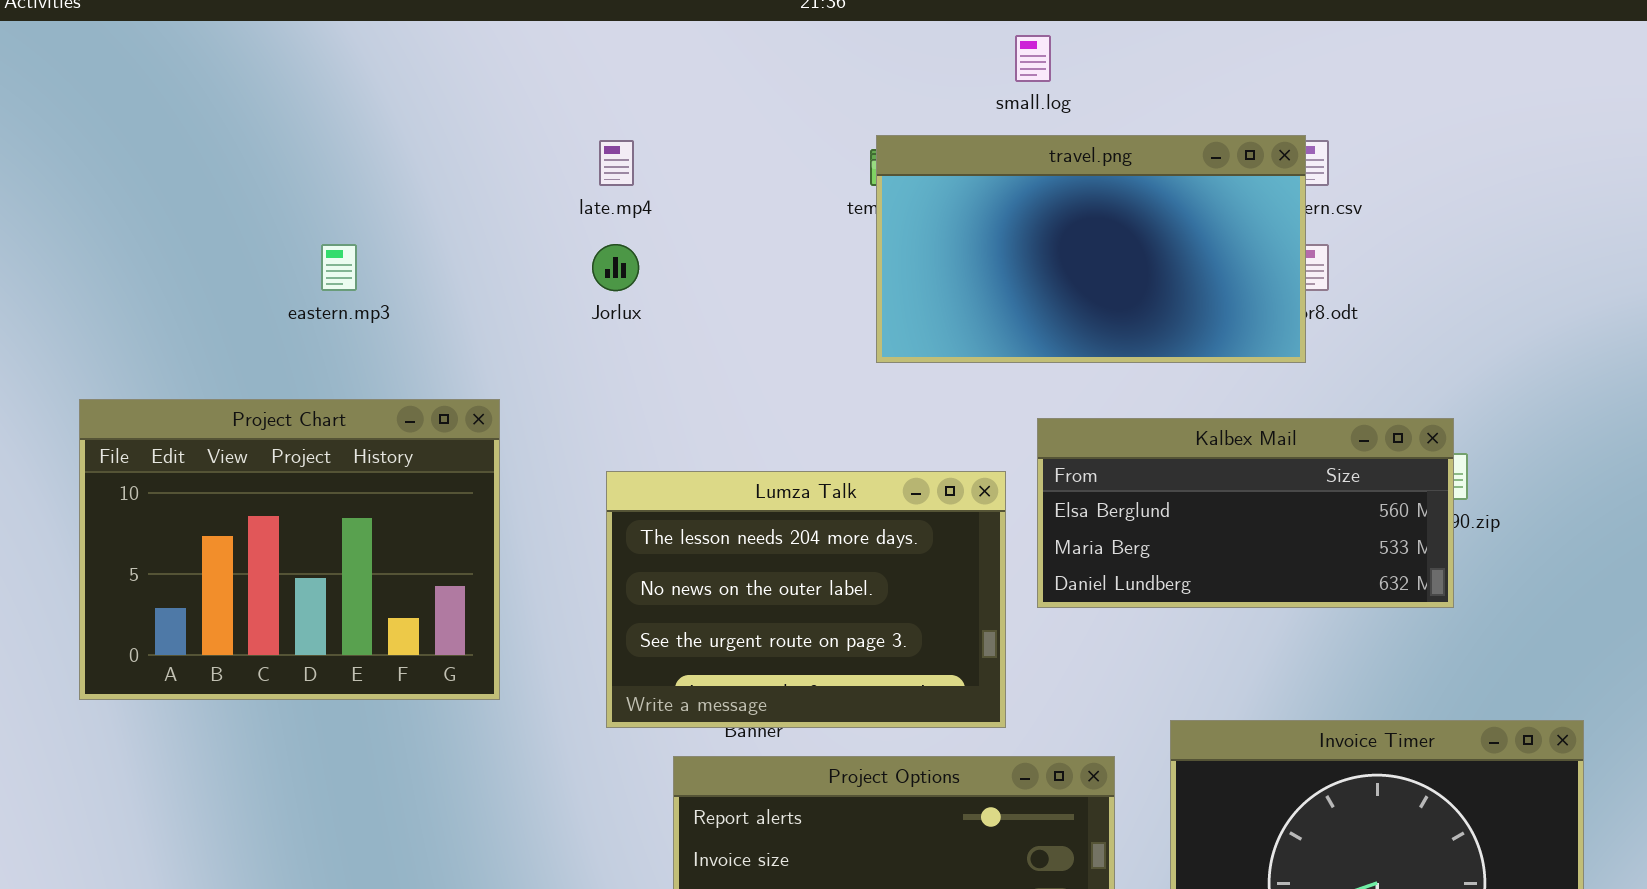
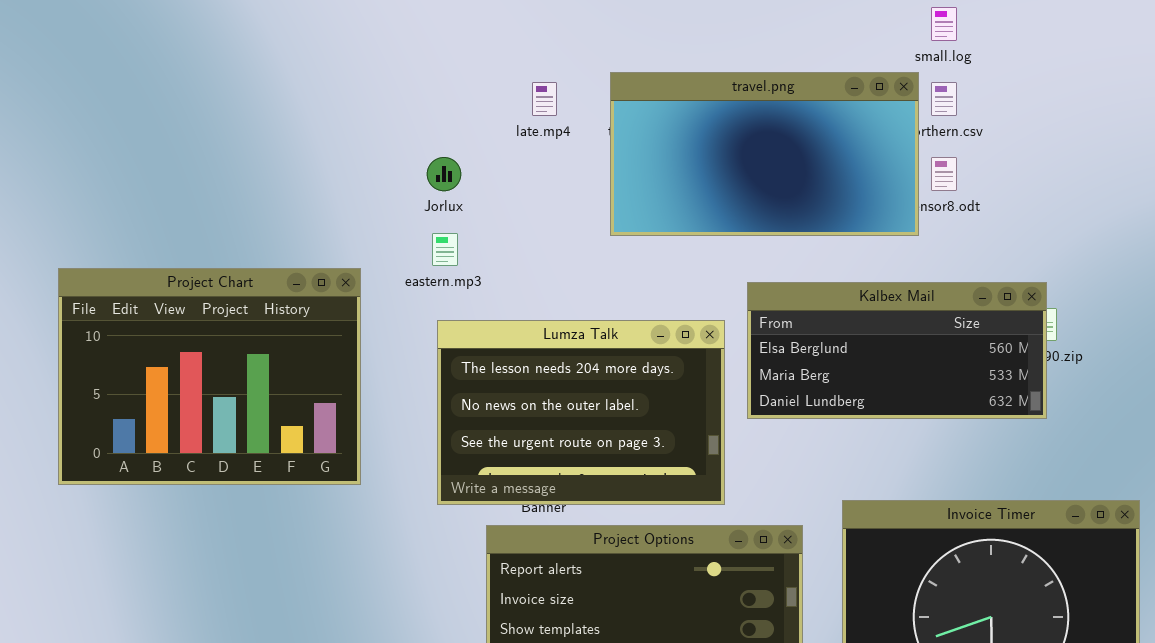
small.log: [1015,35,1051,82] -> [931,7,957,41], moved
travel.png: [876,135,1306,363] -> [610,72,919,236], moved
late.mp4: [599,140,634,186] -> [532,82,557,116], moved
eastern.mp3: [321,244,357,291] -> [432,233,458,266], moved

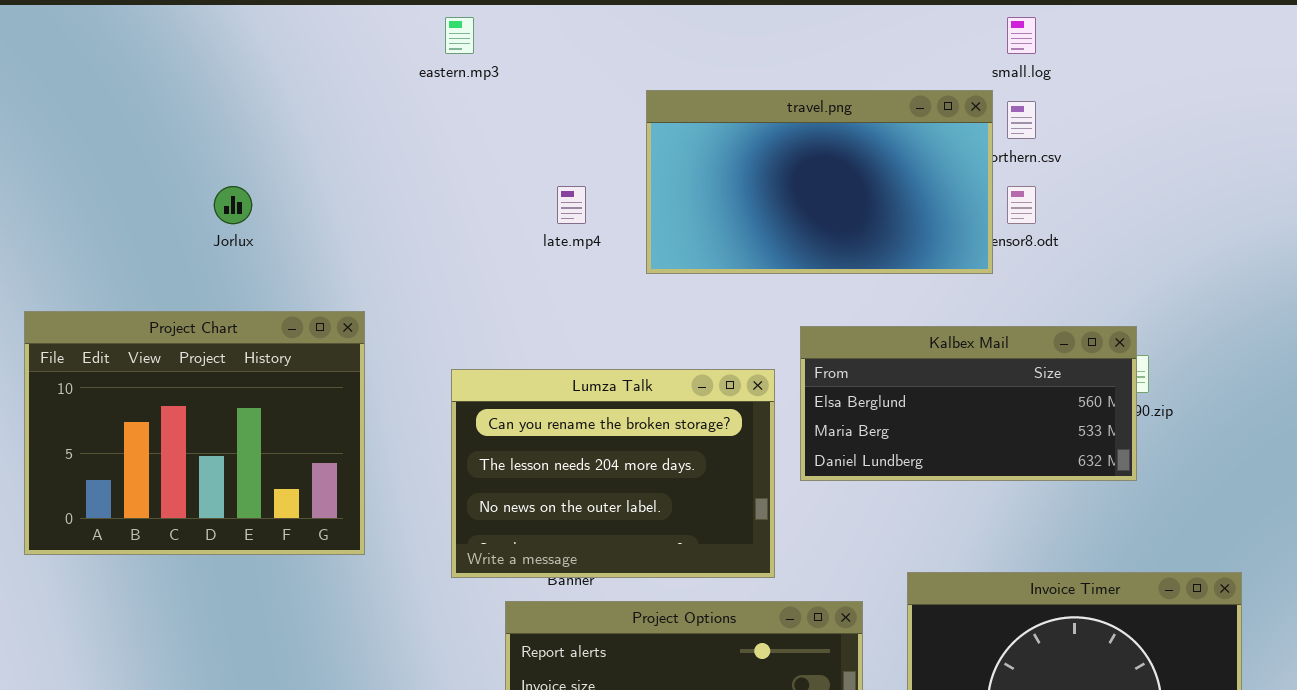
late.mp4: [532,82,557,116] -> [557,186,586,224], moved
Jorlux: [427,157,461,191] -> [214,186,252,224], moved
eastern.mp3: [432,233,458,266] -> [445,17,474,54], moved
Lumza Talk: [437,320,725,505] -> [451,369,775,578], scrolled up 1 row

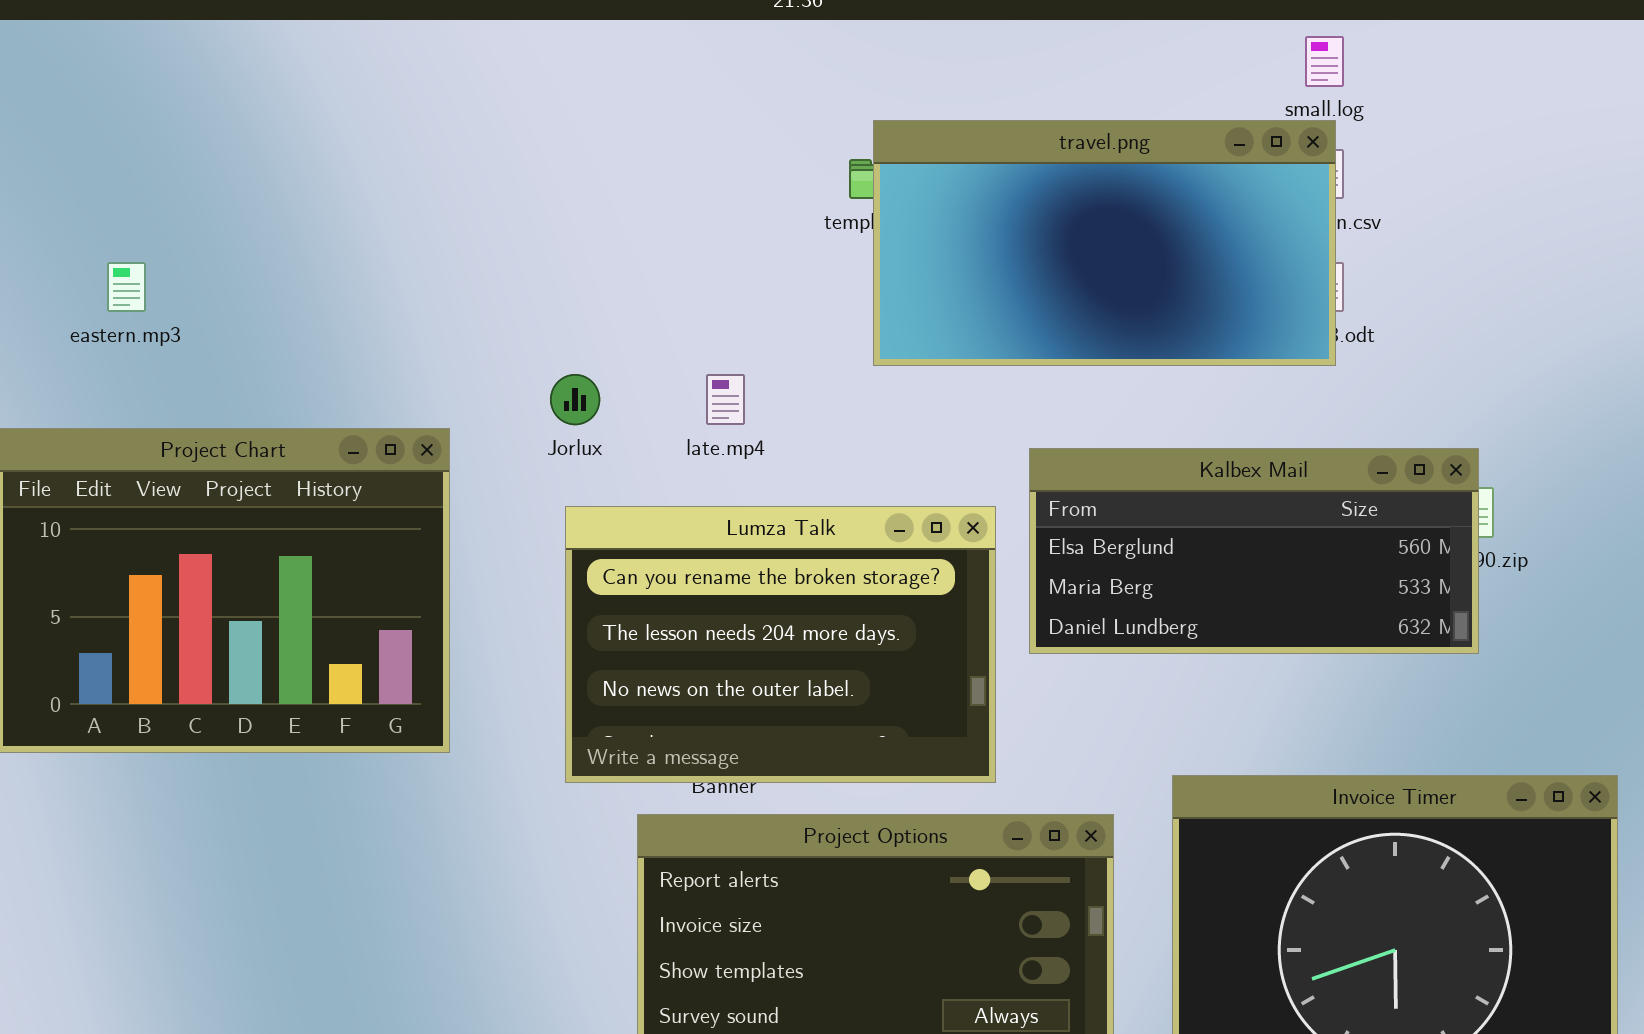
eastern.mp3: [445,17,474,54] -> [107,262,146,312], moved
travel.png: [646,90,993,274] -> [873,120,1336,366], moved
Jorlux: [214,186,252,224] -> [550,374,600,425], moved
late.mp4: [557,186,586,224] -> [706,374,745,425], moved

